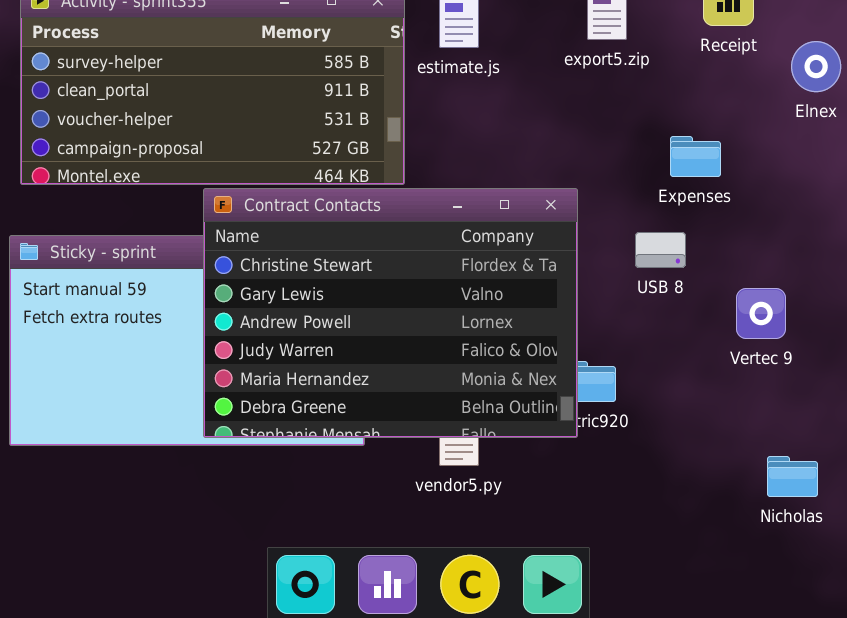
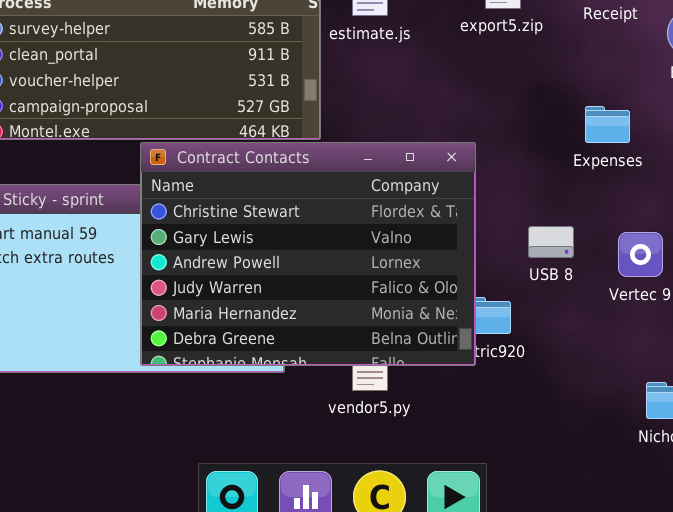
Expenses: [670,136,721,177] -> [585,106,630,143], moved
USB 8: [635,232,686,268] -> [528,226,574,258], moved

